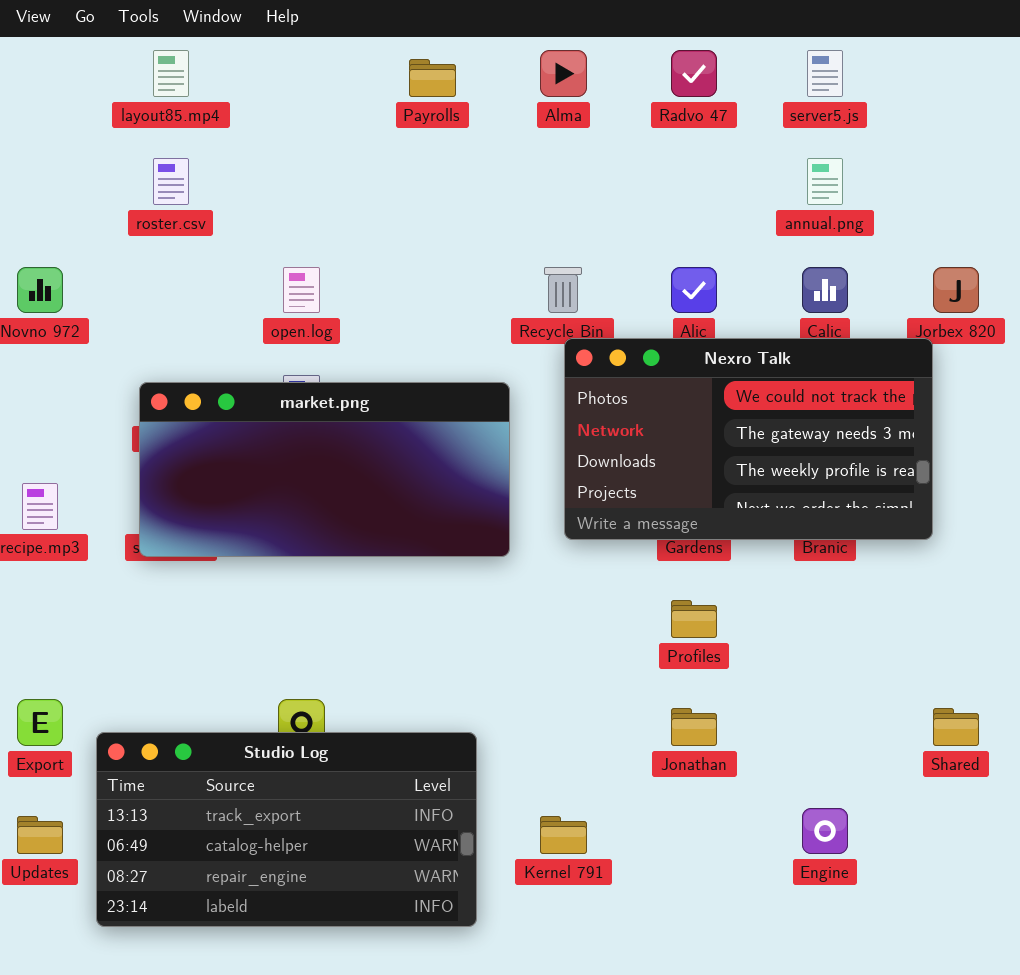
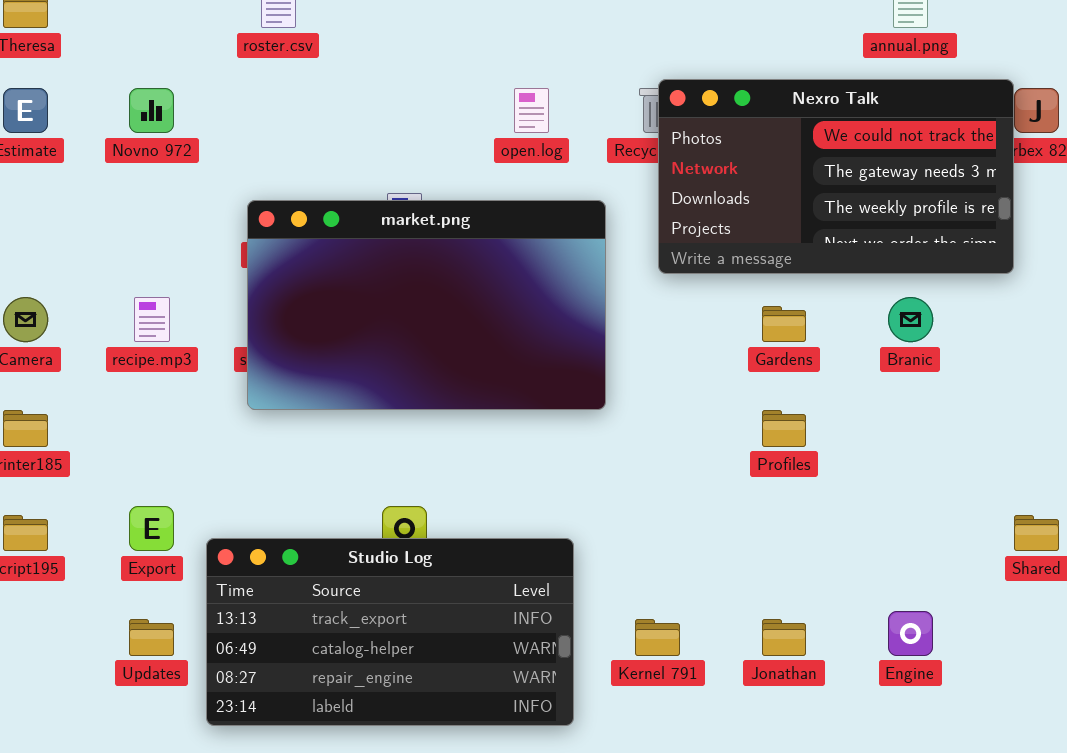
open.log: [283,267,320,313] -> [514,88,549,133], moved
Nexro Talk: [564,338,933,540] -> [658,79,1014,274], moved
market.png: [139,382,510,557] -> [247,200,606,410], resized
Jonathan: [671,708,717,746] -> [762,619,806,656], moved

